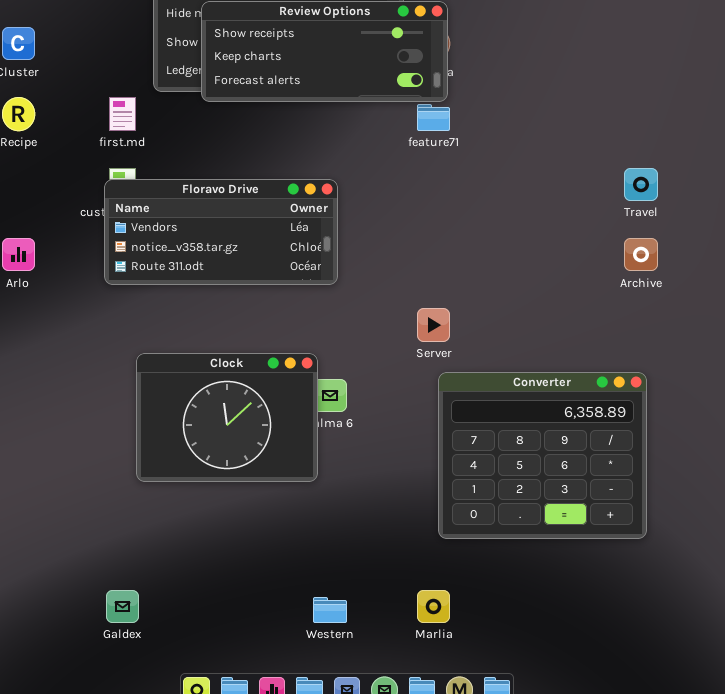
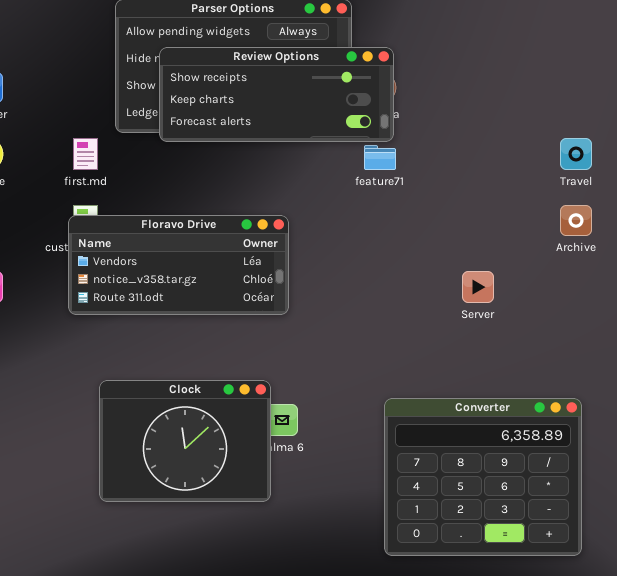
Travel: [624,168,658,201] -> [560,138,592,170], moved
Archive: [624,238,658,271] -> [560,205,592,236], moved
Server: [417,308,450,342] -> [462,271,494,303], moved

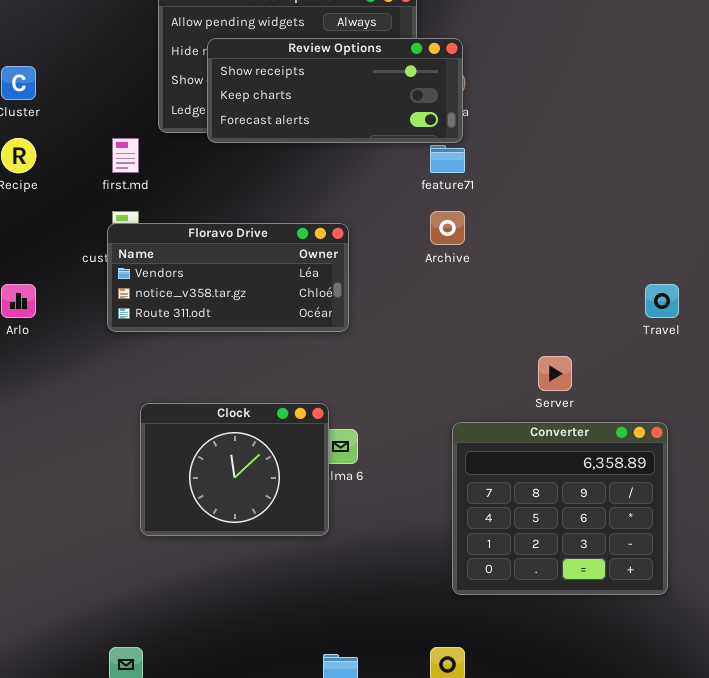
Travel: [560,138,592,170] -> [645,284,679,318], moved
Archive: [560,205,592,236] -> [430,211,465,245], moved
Server: [462,271,494,303] -> [538,356,572,391], moved

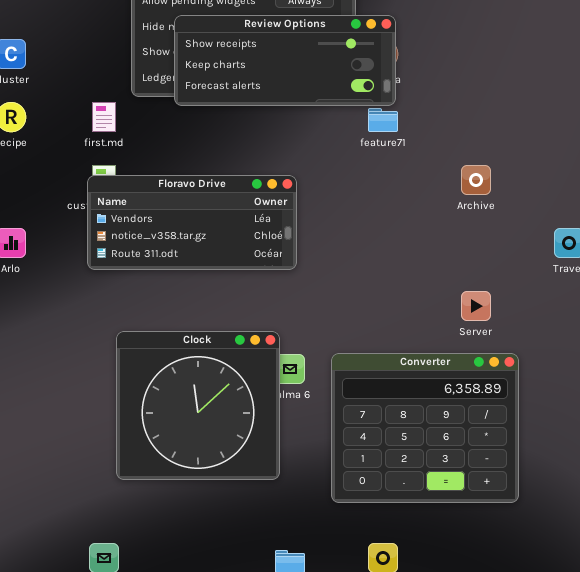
Archive: [430,211,465,245] -> [461,165,491,195], moved
Clock: [140,403,329,536] -> [116,331,280,480], resized
Converter: [452,422,668,595] -> [331,353,519,503], moved

